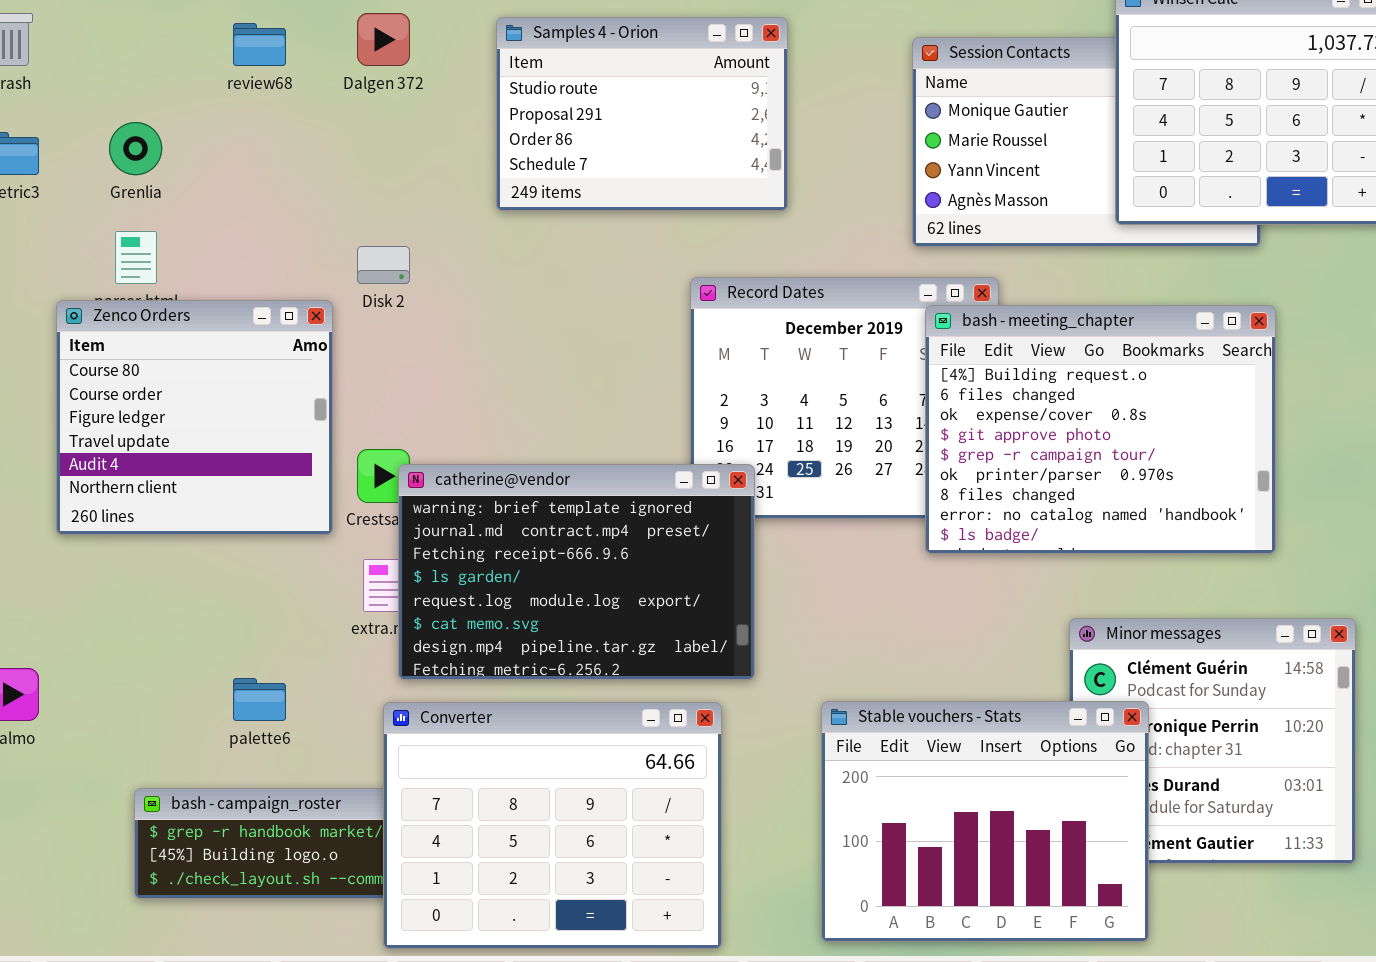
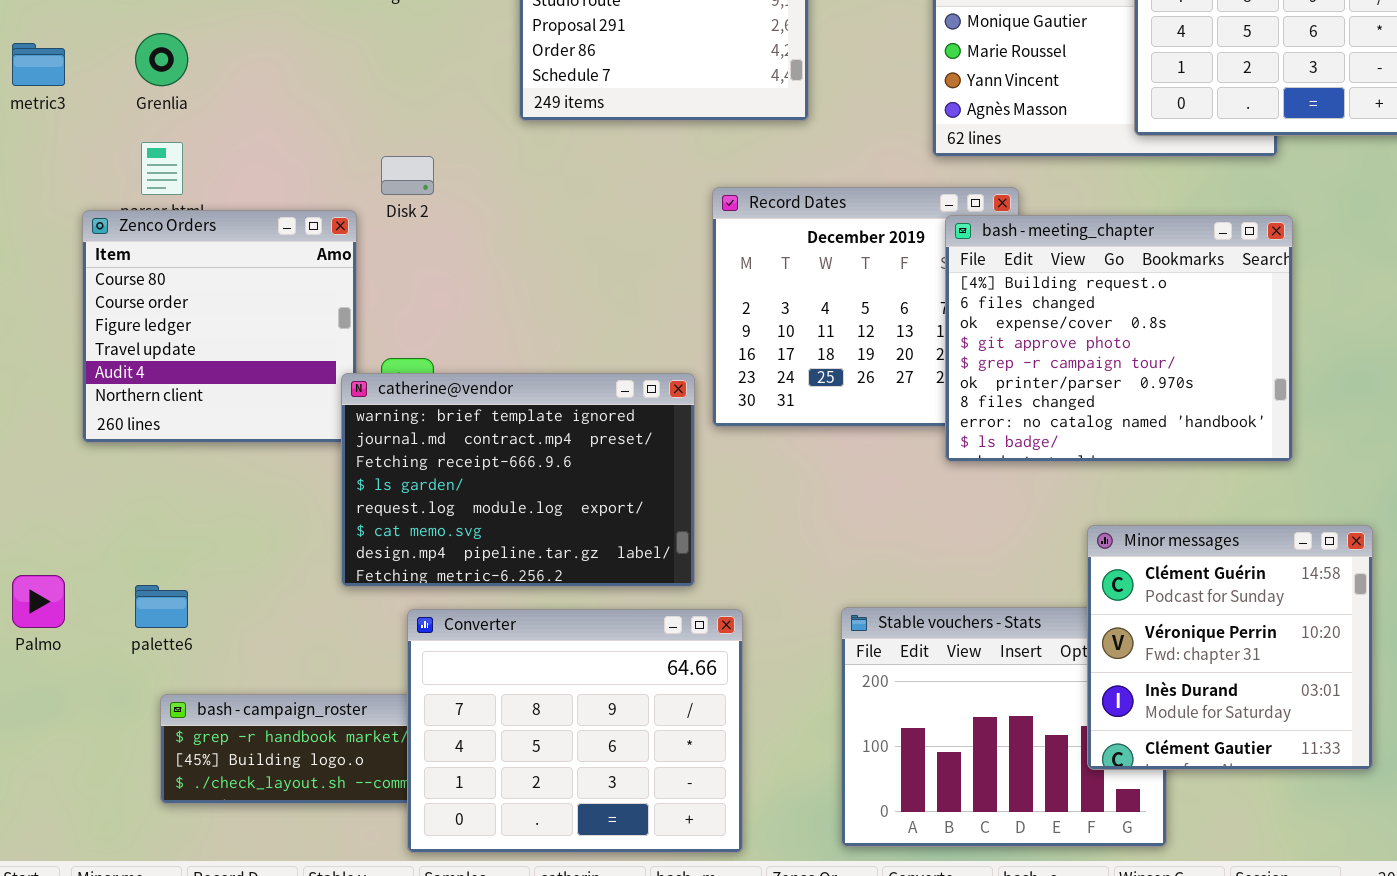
catherine@vendor: [398,464,755,680] -> [341,373,695,587], moved
Minor messages: [1069,618,1356,864] -> [1087,525,1373,770], raised
palette6: [233,678,286,721] -> [135,585,188,628], moved

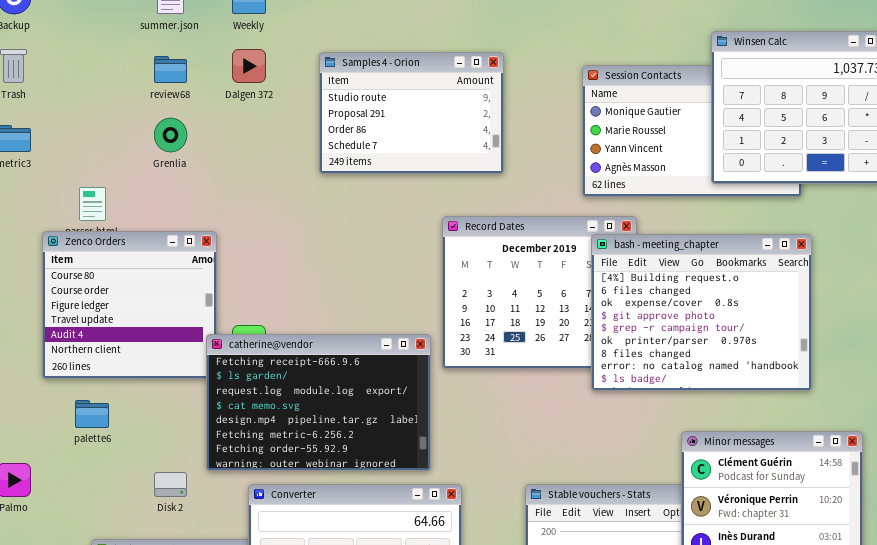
Grenlia: [135,33,188,86] -> [154,118,187,152], moved
Disk 2: [381,156,434,195] -> [154,472,187,497], moved
catherine@vendor: [341,373,695,587] -> [206,334,431,471], scrolled down 2 rows
palette6: [135,585,188,628] -> [75,400,109,428], moved

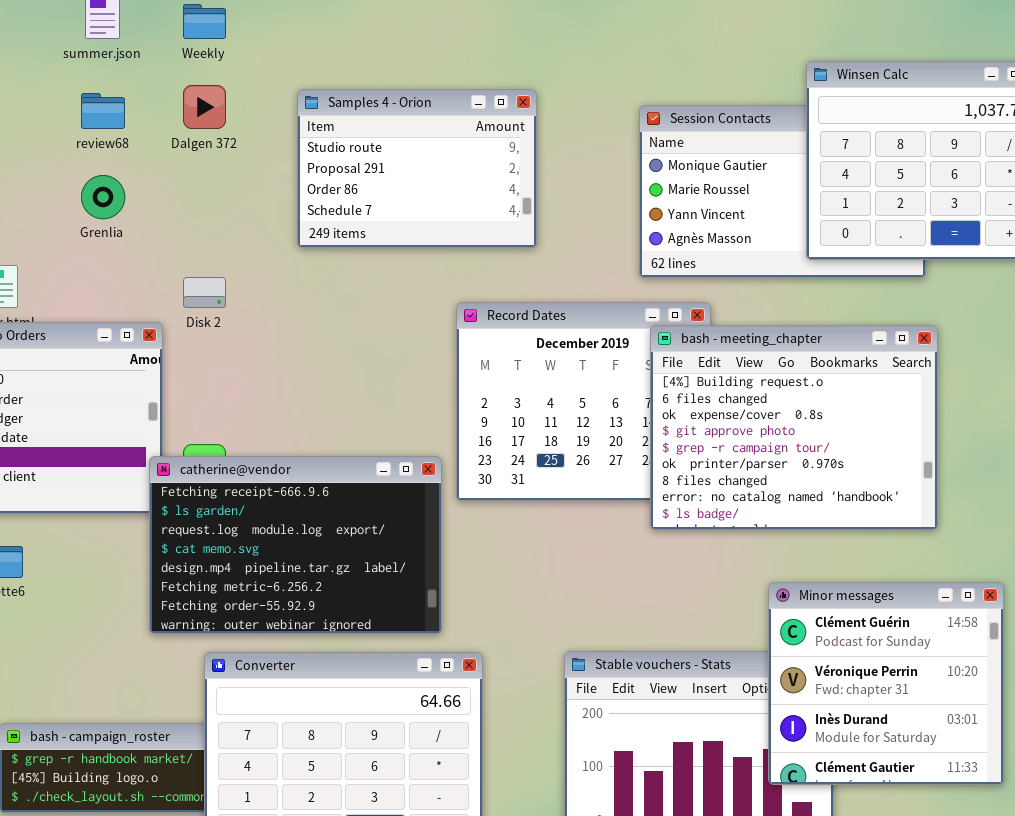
Disk 2: [154,472,187,497] -> [183,277,226,308], moved

